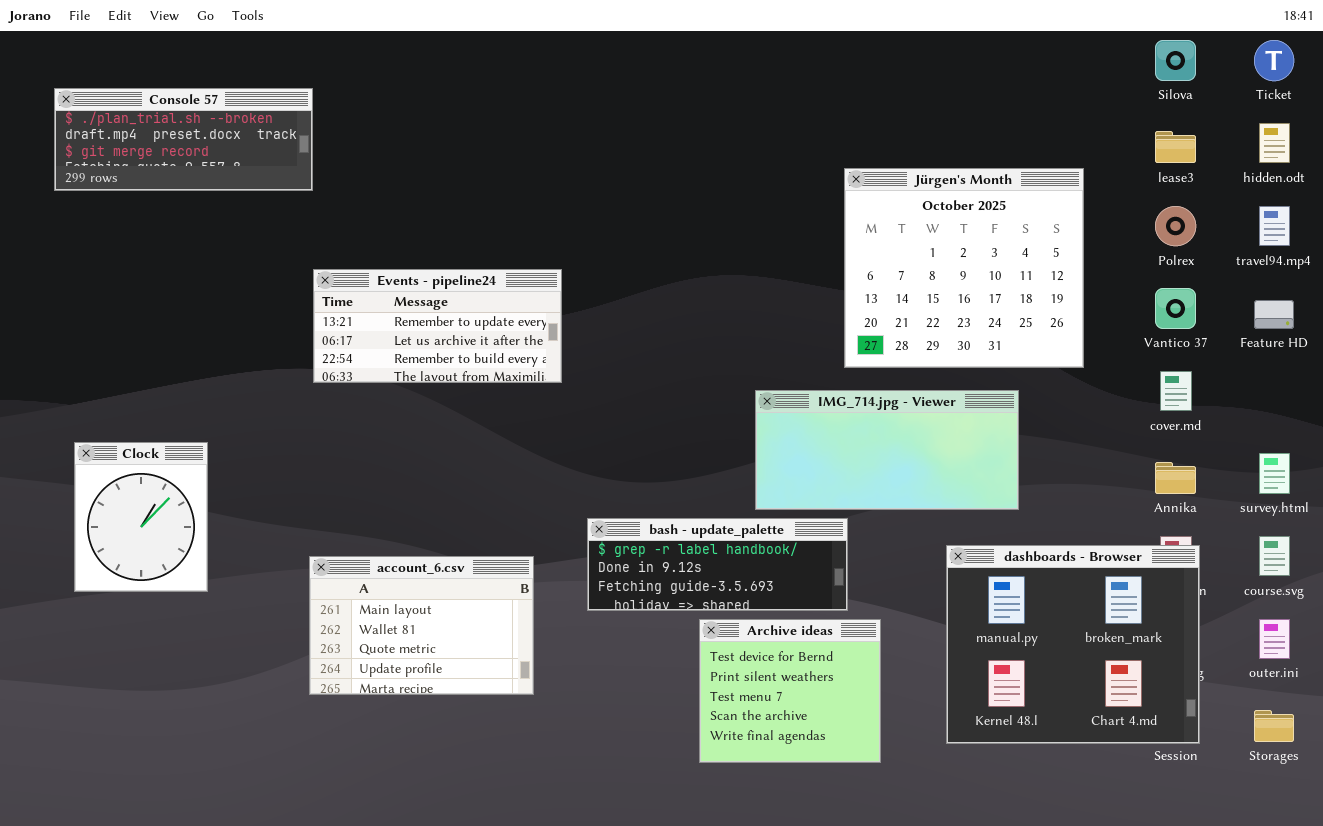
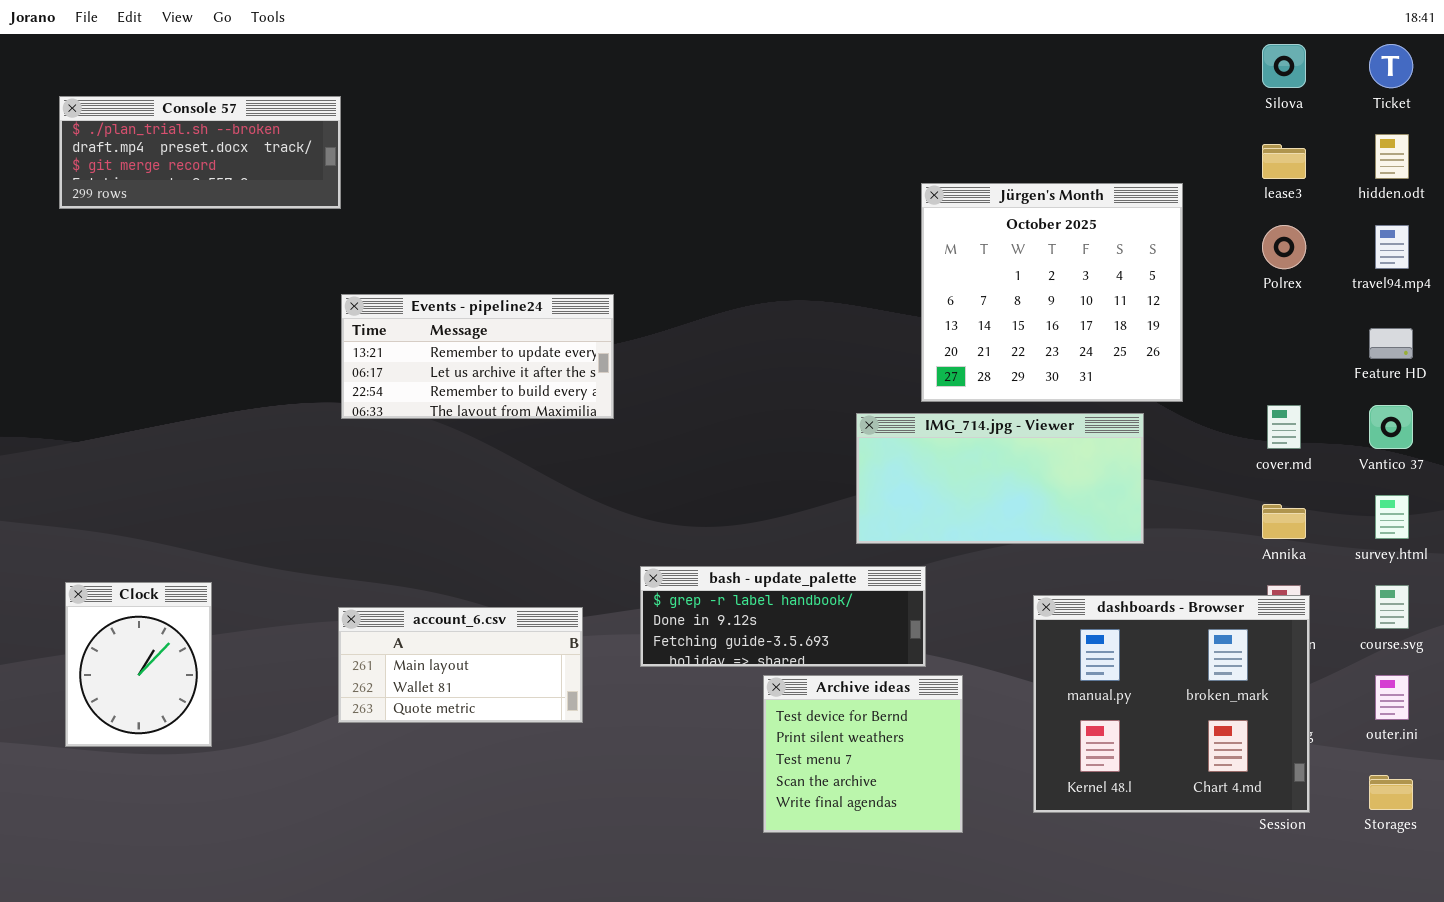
Vantico 37: [1155,288,1196,329] -> [1369,405,1413,449], moved
IMG_714.jpg - Viewer: [755,390,1019,510] -> [856,413,1144,544], moved
Clock: [74,442,208,592] -> [65,582,212,747], moved
account_6.csv: [309,556,534,695] -> [338,607,583,723], resized

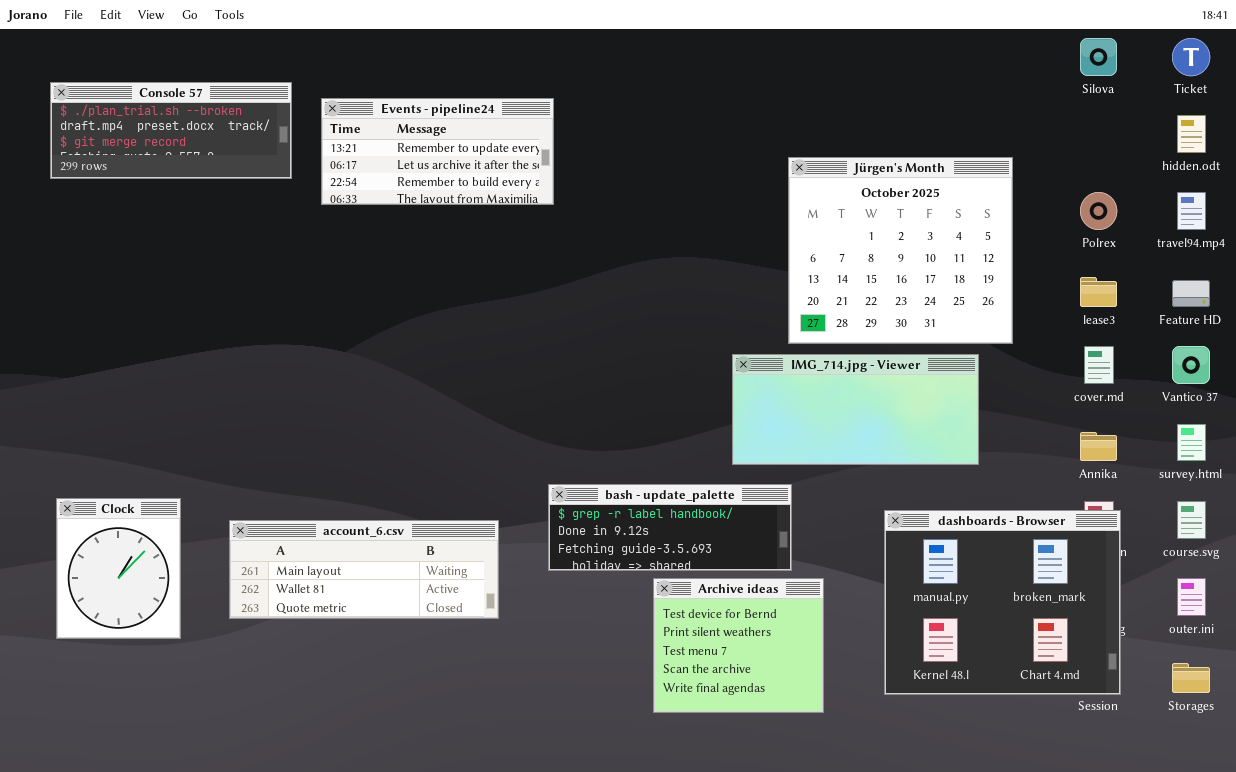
lease3: [1262,144,1306,179] -> [1080,277,1117,307], moved
Events - pipeline24: [341,294,614,419] -> [321,98,554,205], moved
account_6.csv: [338,607,583,723] -> [229,520,499,619], resized

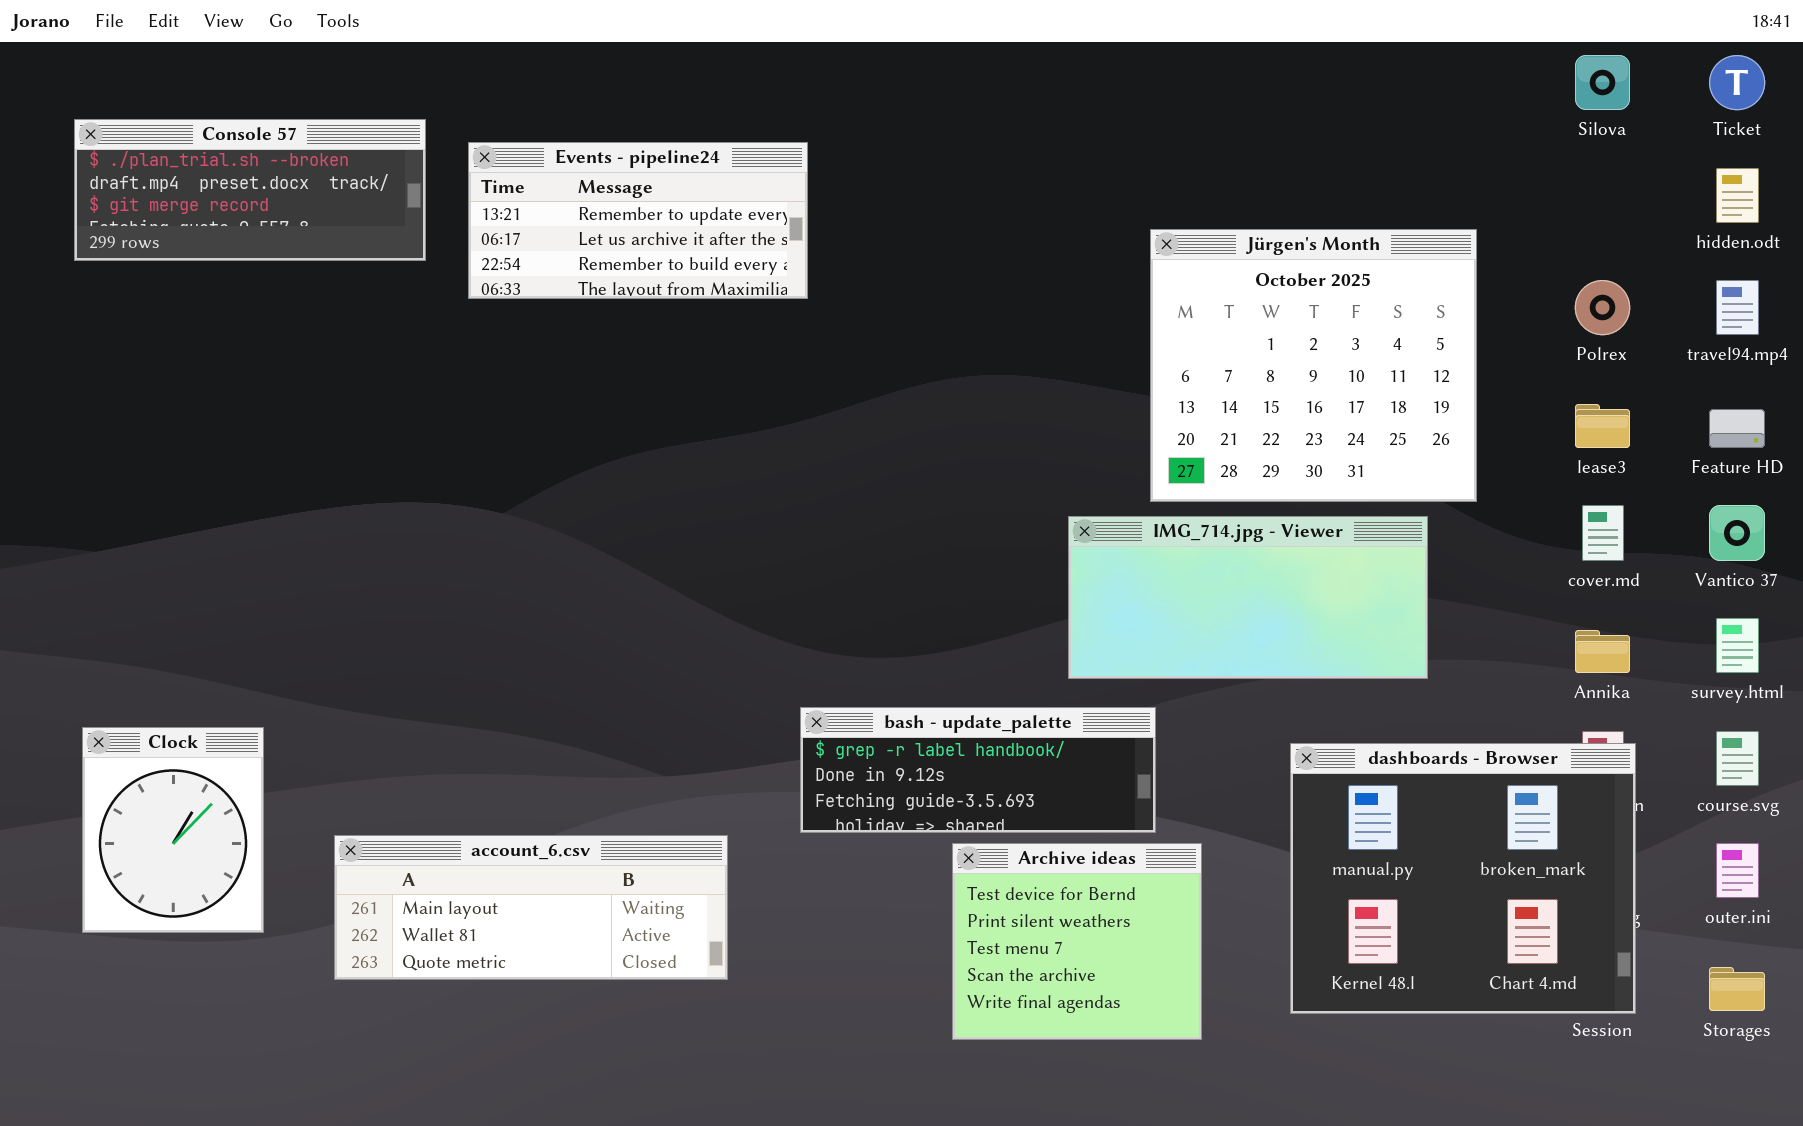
account_6.csv: [229,520,499,619] -> [334,835,728,980], moved

